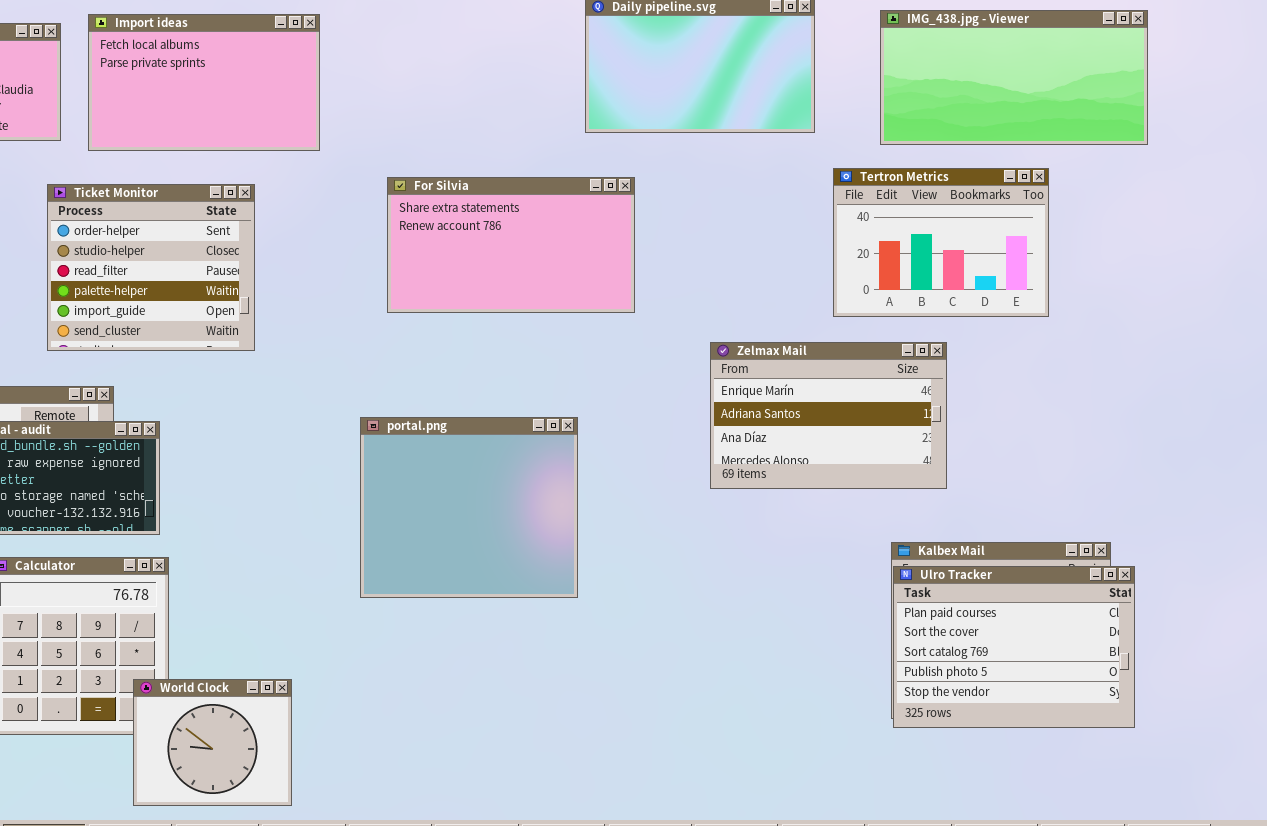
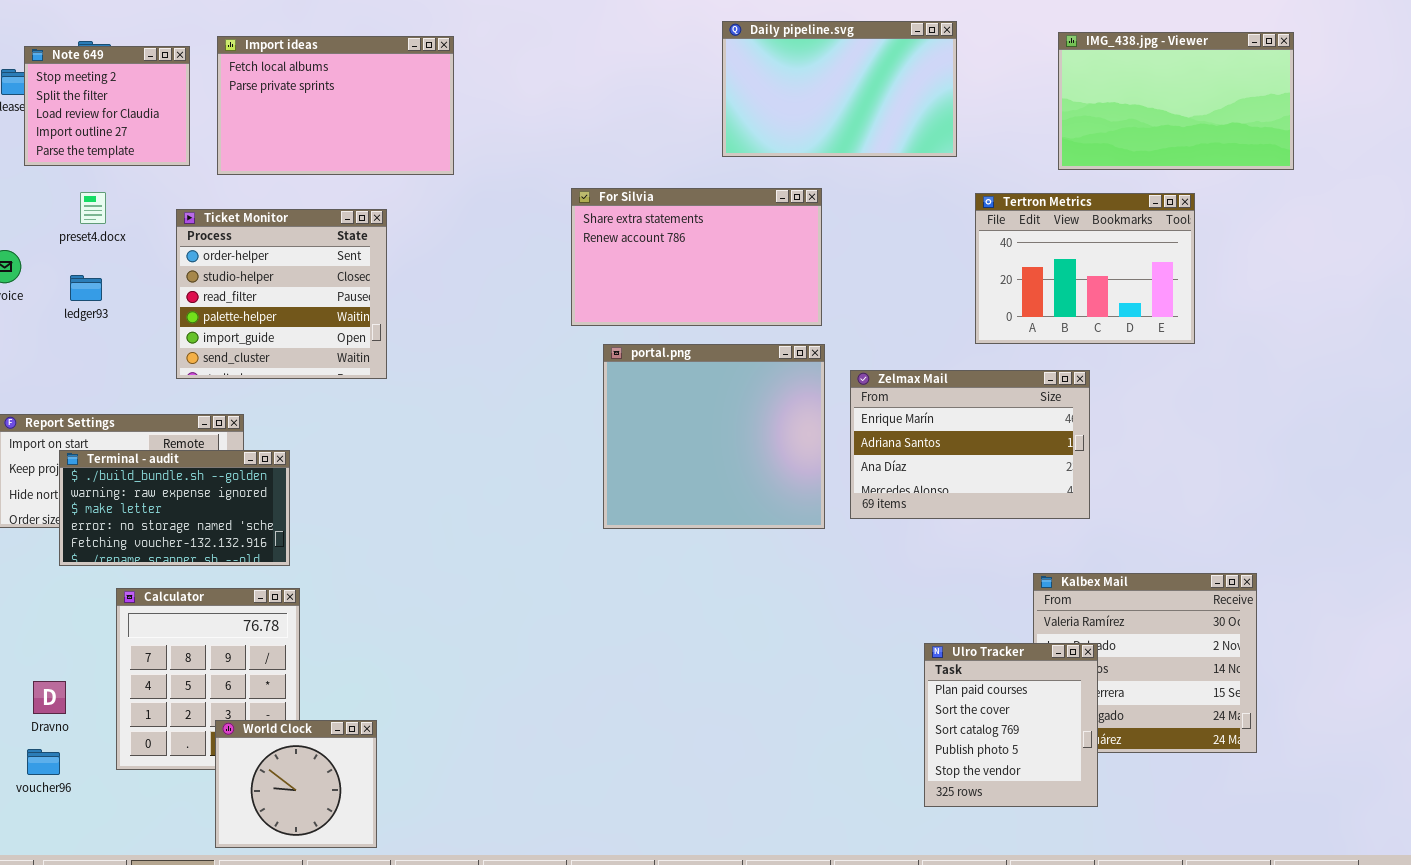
IMG_438.jpg - Viewer: [880,10,1148,145] -> [1058,32,1294,170], resized
For Silvia: [387,177,635,313] -> [571,188,822,326], moved
portal.png: [360,417,578,598] -> [603,344,825,529], moved
Ulro Tracker: [893,566,1135,728] -> [924,643,1098,807], moved, resized
World Clock: [133,679,292,806] -> [215,720,377,848], moved

